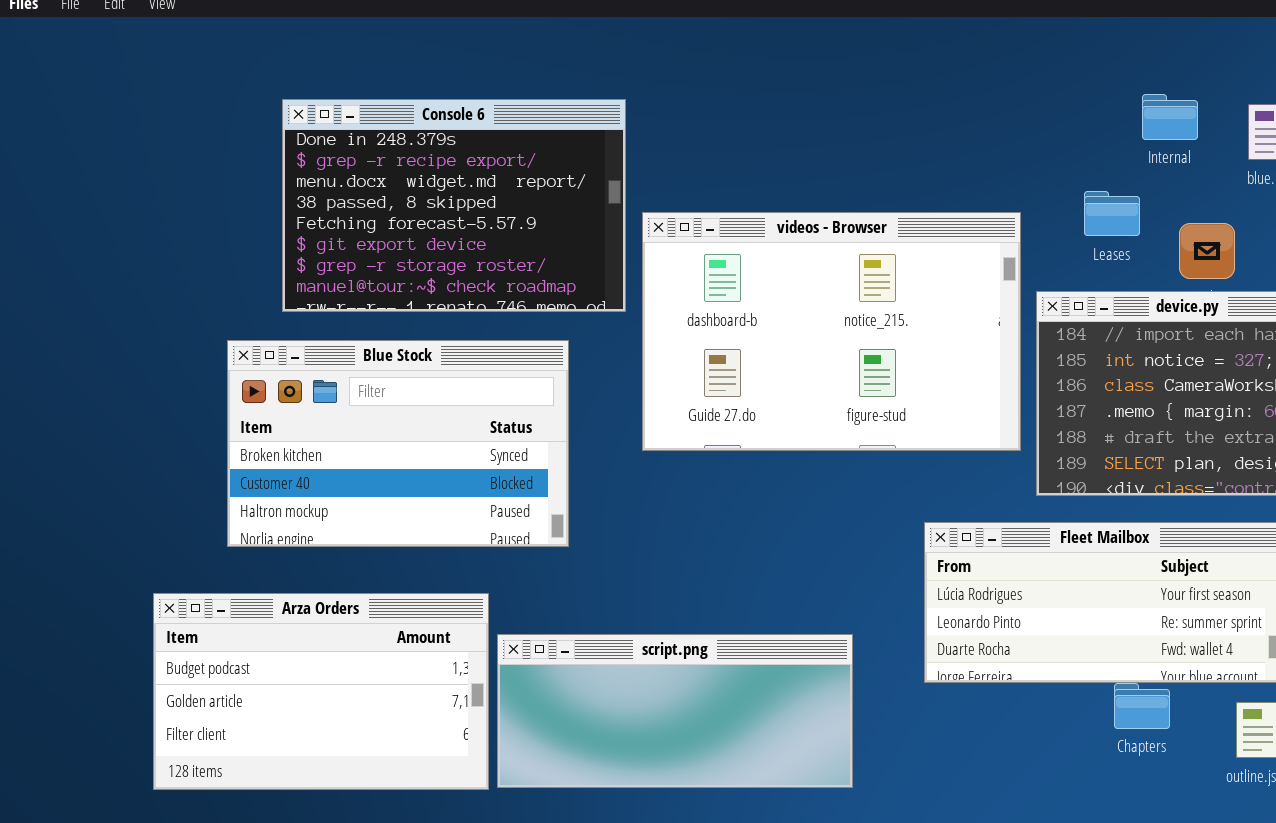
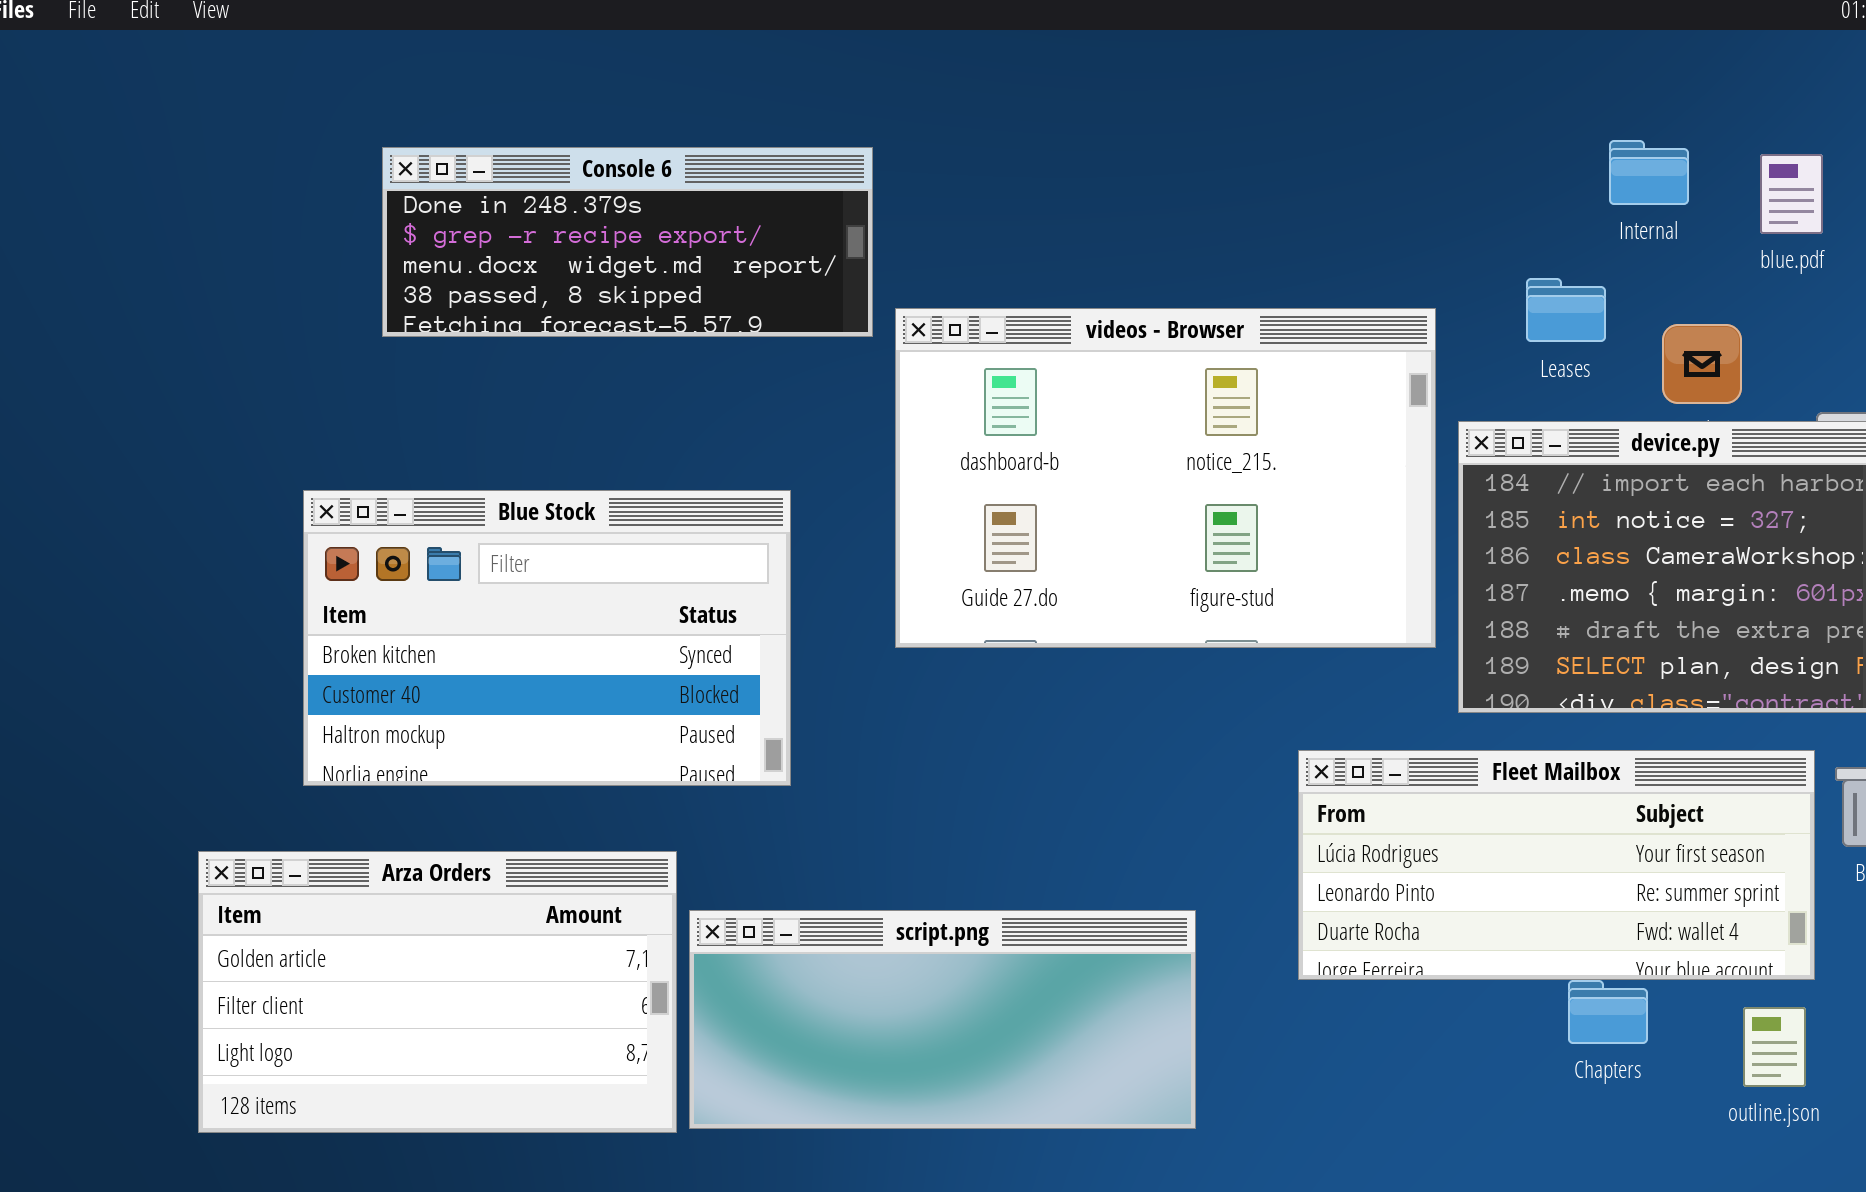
Console 6: [282,99,626,312] -> [382,147,873,337], resized
Arza Orders: [153,593,489,790] -> [198,851,677,1133], scrolled down 1 row

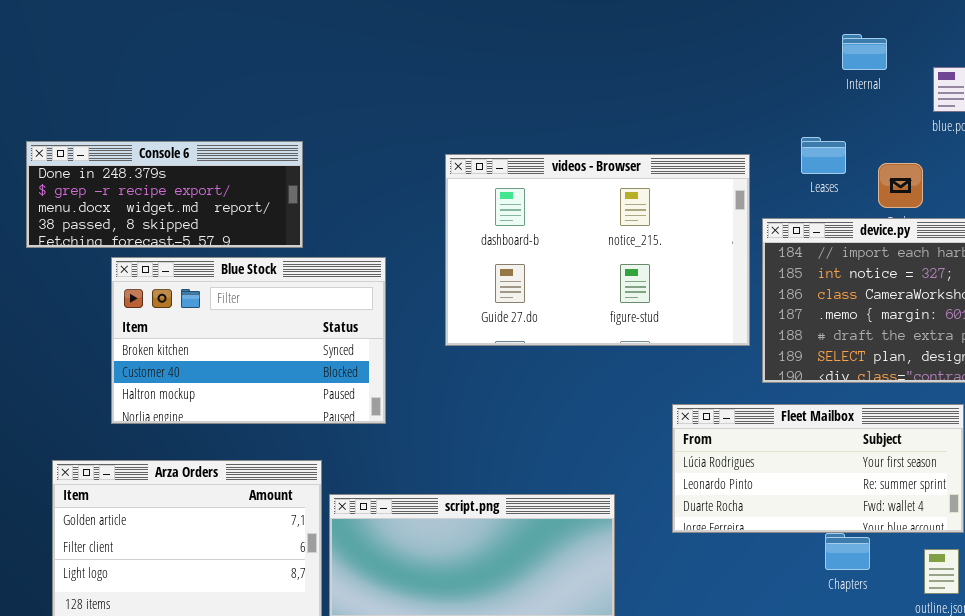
Internal: [1609,140,1689,205] -> [842,34,887,70], moved
Console 6: [382,147,873,337] -> [26,141,303,248], moved

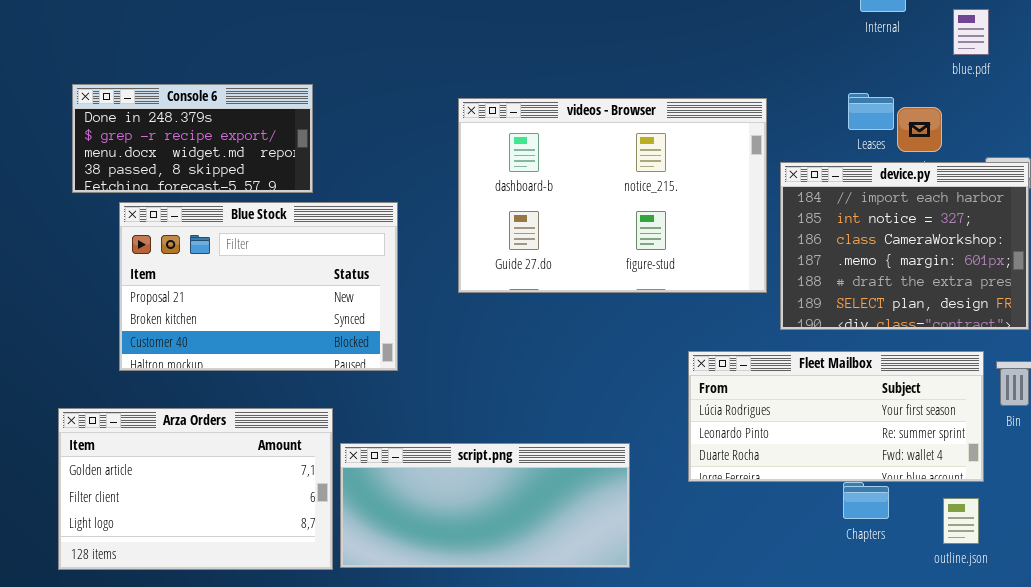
Leases: [801,137,846,174] -> [848,93,894,130], moved
Console 6: [26,141,303,248] -> [72,84,313,193], resized
Blue Stock: [111,257,386,424] -> [119,202,398,371], scrolled up 1 row

